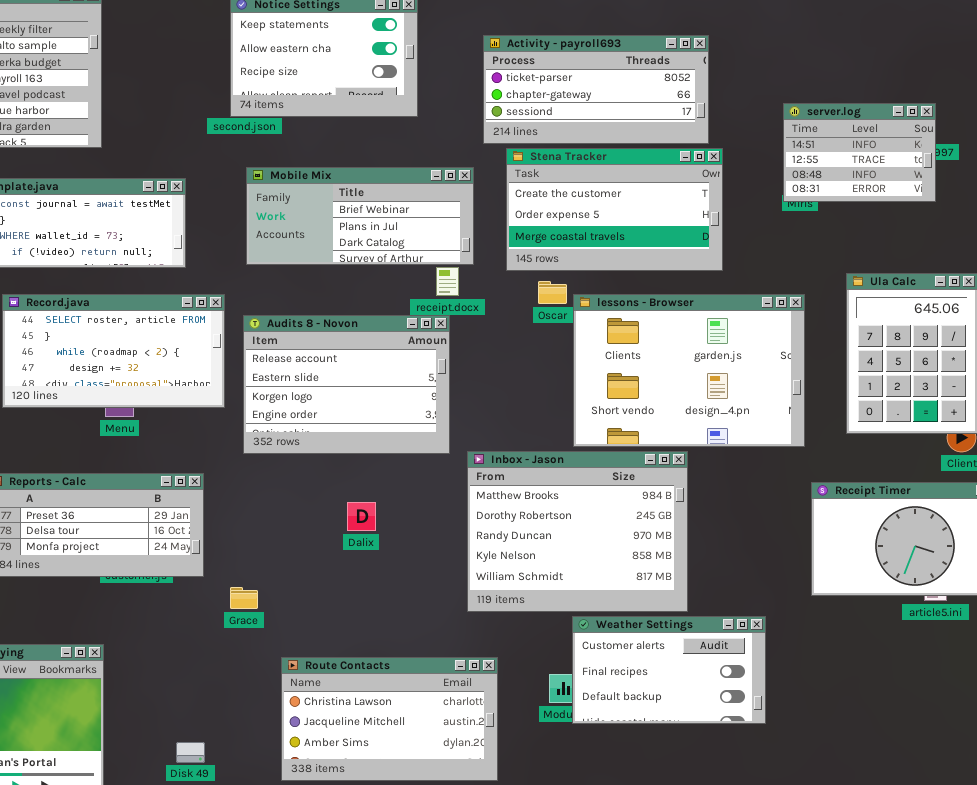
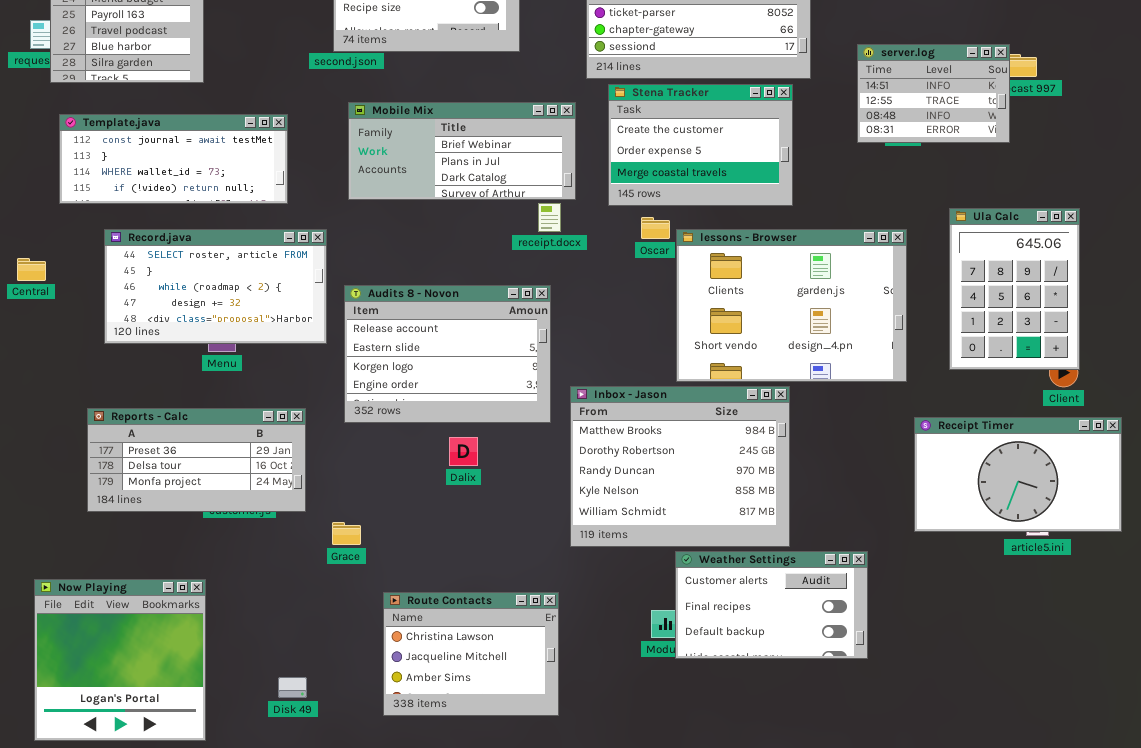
server.log: [783,103,936,202] -> [857,44,1010,143], moved
Stena Tracker: [506,148,723,271] -> [608,84,793,206], resized
Audits 8 - Novon: [243,315,450,454] -> [344,285,551,423], moved
Route Contacts: [281,657,498,781] -> [383,592,559,716], resized

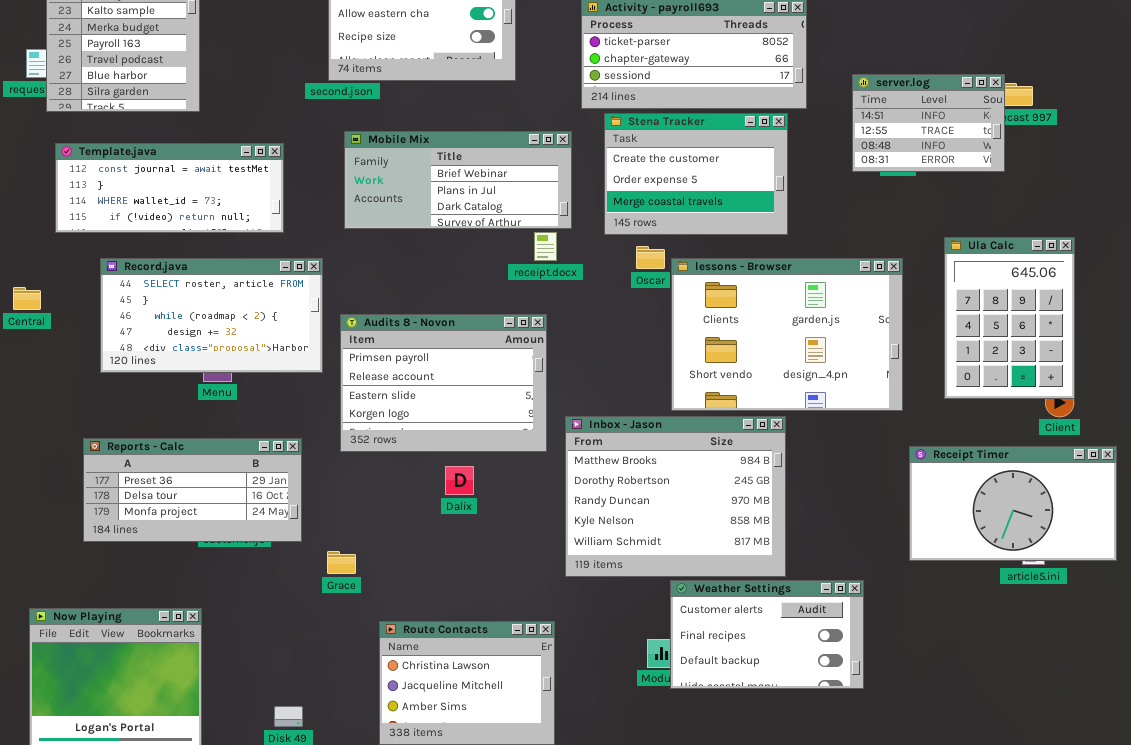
Audits 8 - Novon: [344,285,551,423] -> [340,314,547,452], scrolled up 1 row

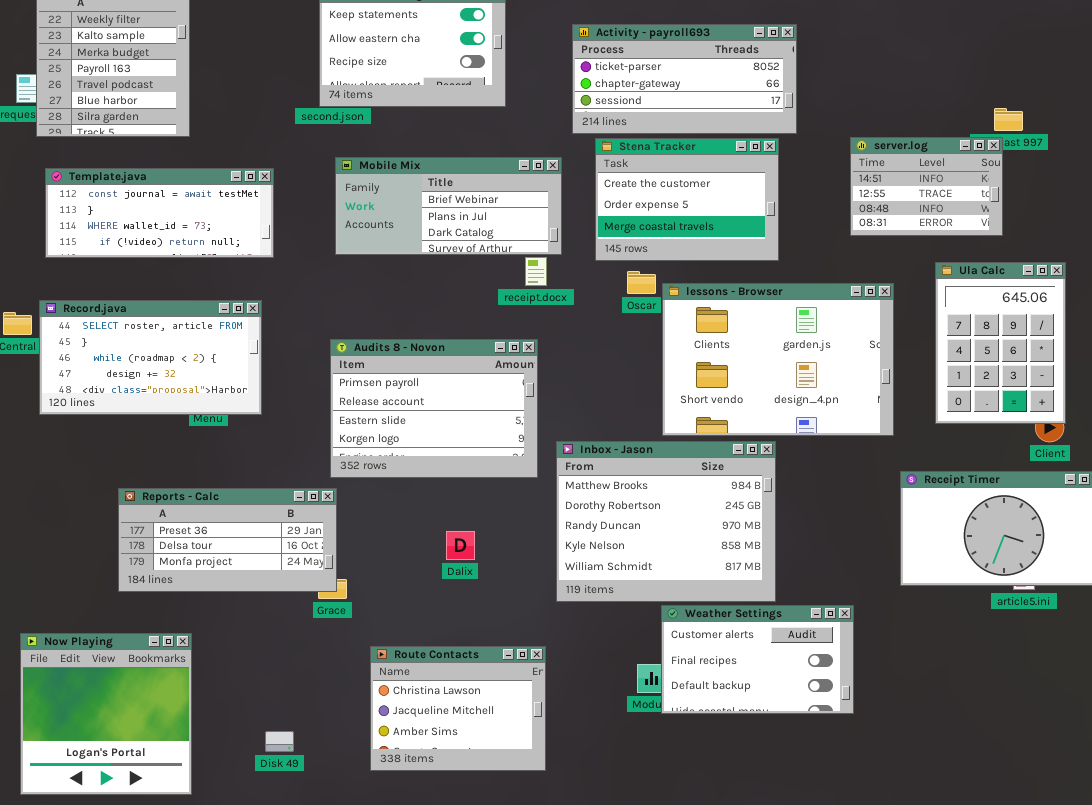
server.log: [852,74,1005,172] -> [850,137,1003,236], moved
Record.java: [100,258,323,373] -> [39,300,262,415], moved
Reports - Calc: [83,438,302,542] -> [118,488,337,592], moved
Dalix: [445,466,474,495] -> [446,531,475,560], moved

